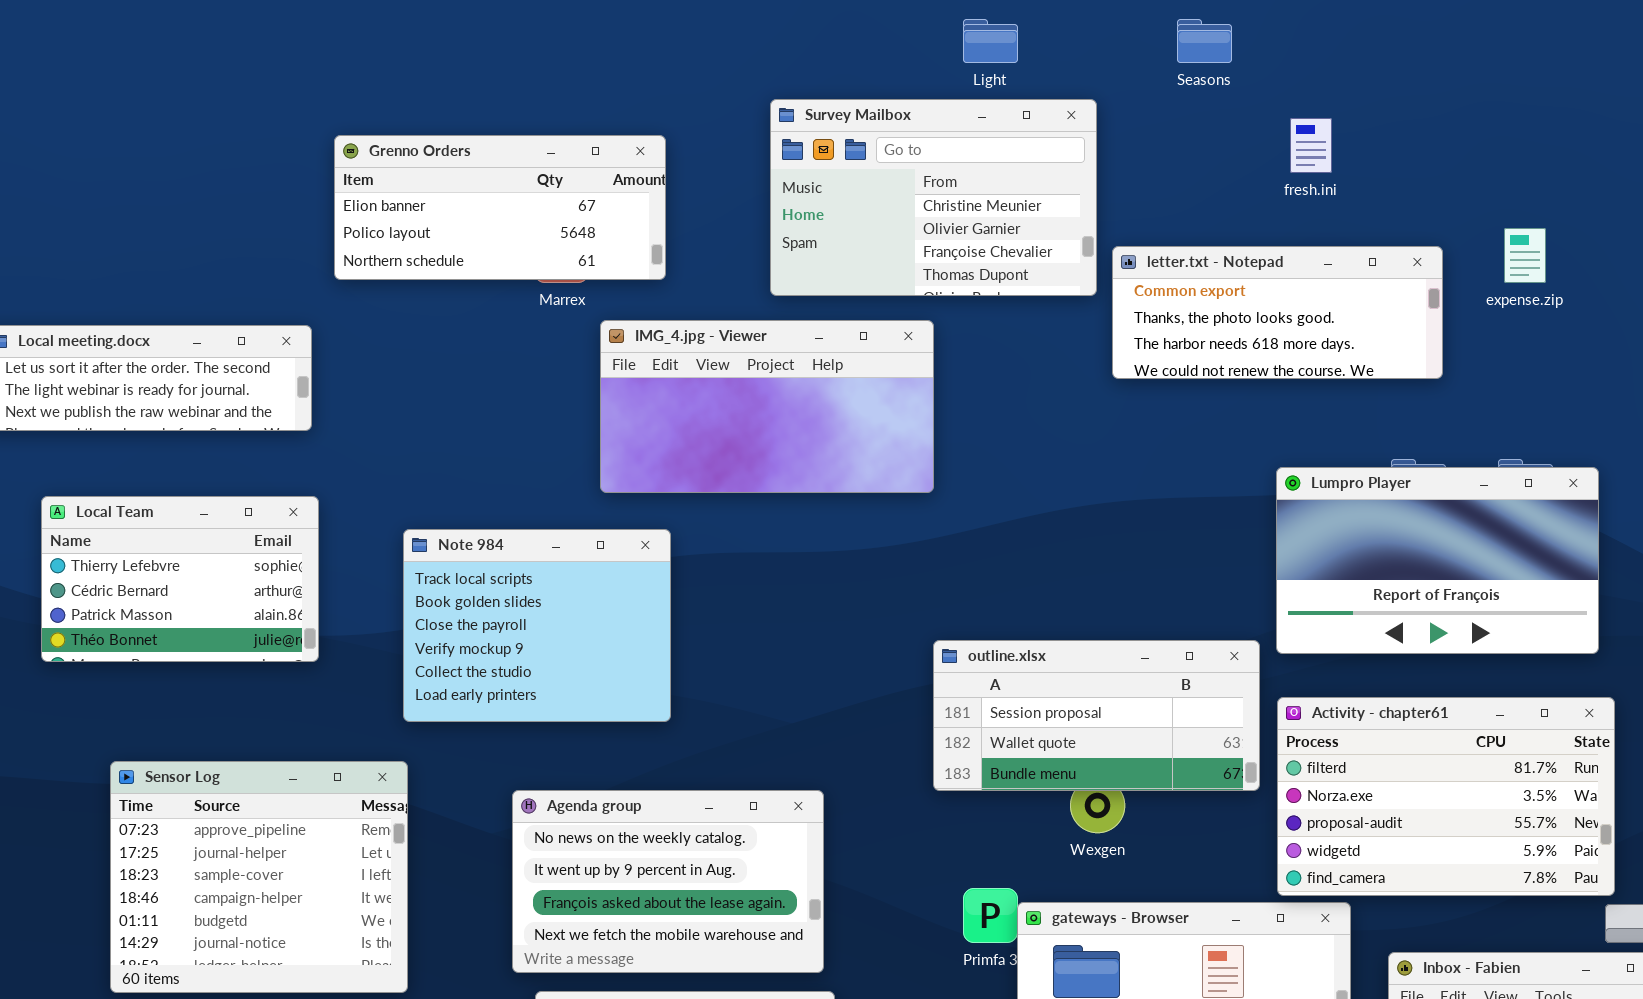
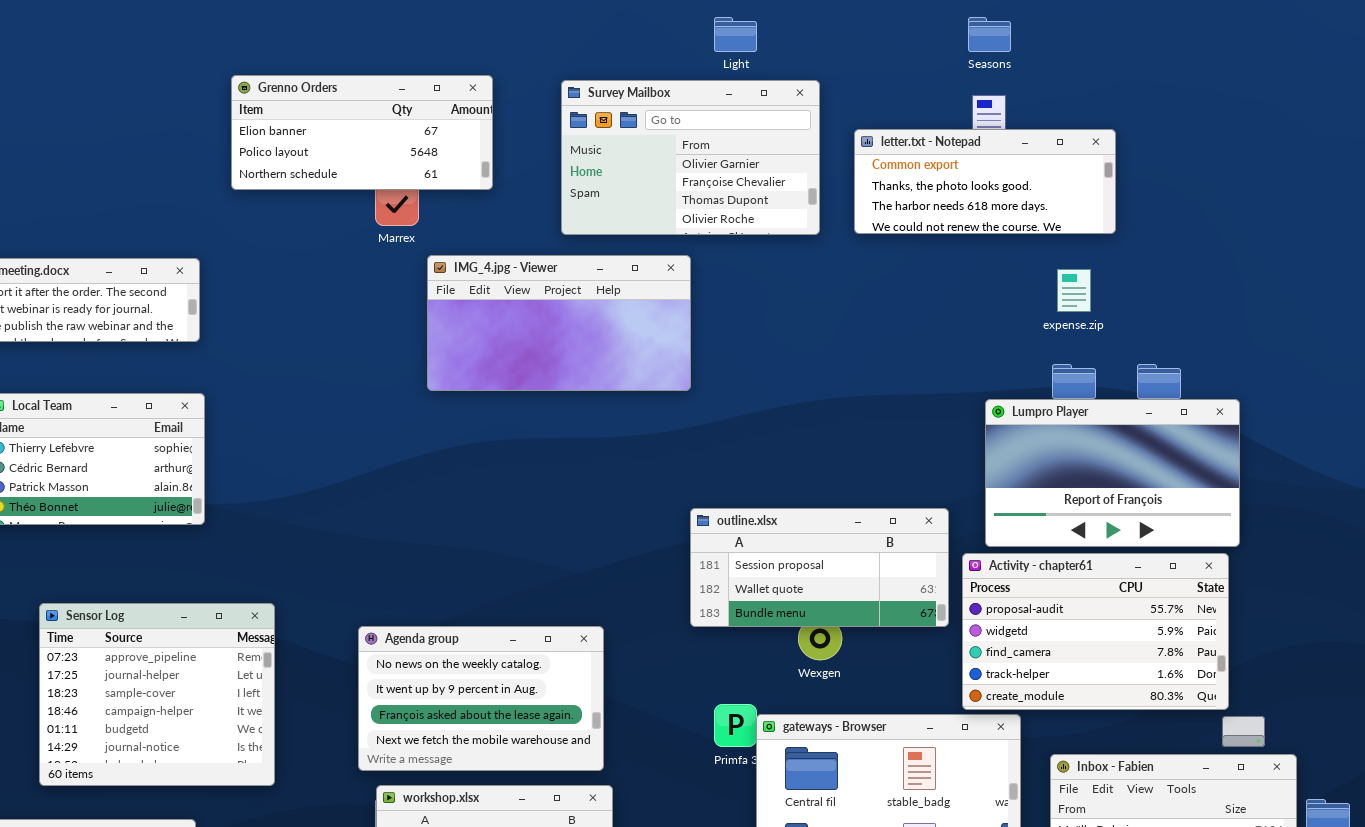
Seasons: [1177,19,1232,63] -> [968,17,1011,52], moved
Survey Mailbox: [770,99,1097,296] -> [561,80,820,235], scrolled down 1 row
Grenno Orders: [334,135,666,280] -> [231,75,493,190], moved
expense.zip: [1504,228,1546,283] -> [1057,269,1091,312], moved
letter.txt - Notepad: [1112,246,1443,379] -> [854,129,1116,234], moved
Lumpro Player: [1276,467,1599,654] -> [985,399,1240,547], moved
Note 984: [403,529,671,722] -> none, closed
Activity - chapter61: [1277,697,1615,896] -> [962,553,1229,710], scrolled down 2 rows

